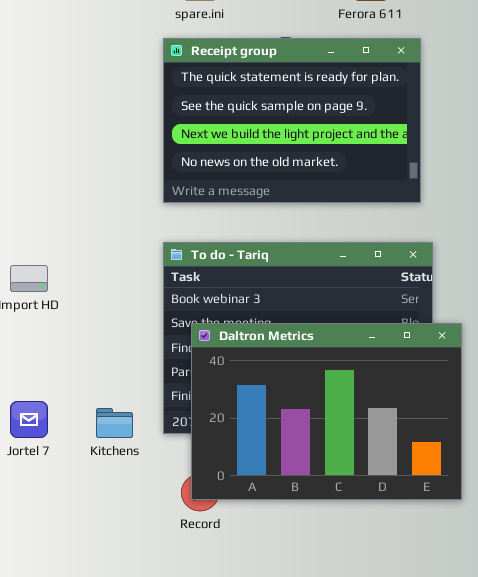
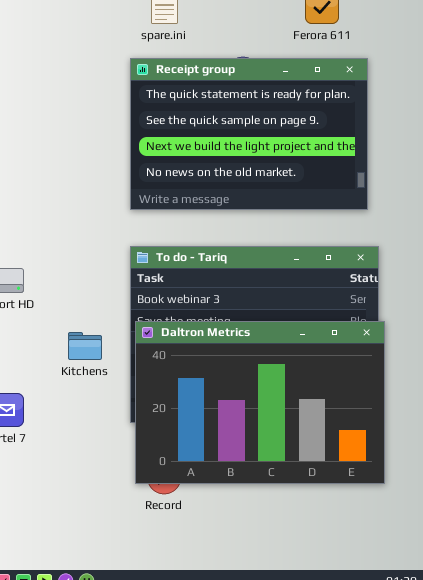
Daltron Metrics: [191,323,462,500] -> [135,321,385,484], moved
Kitchens: [96,408,133,438] -> [68,332,102,360], moved

